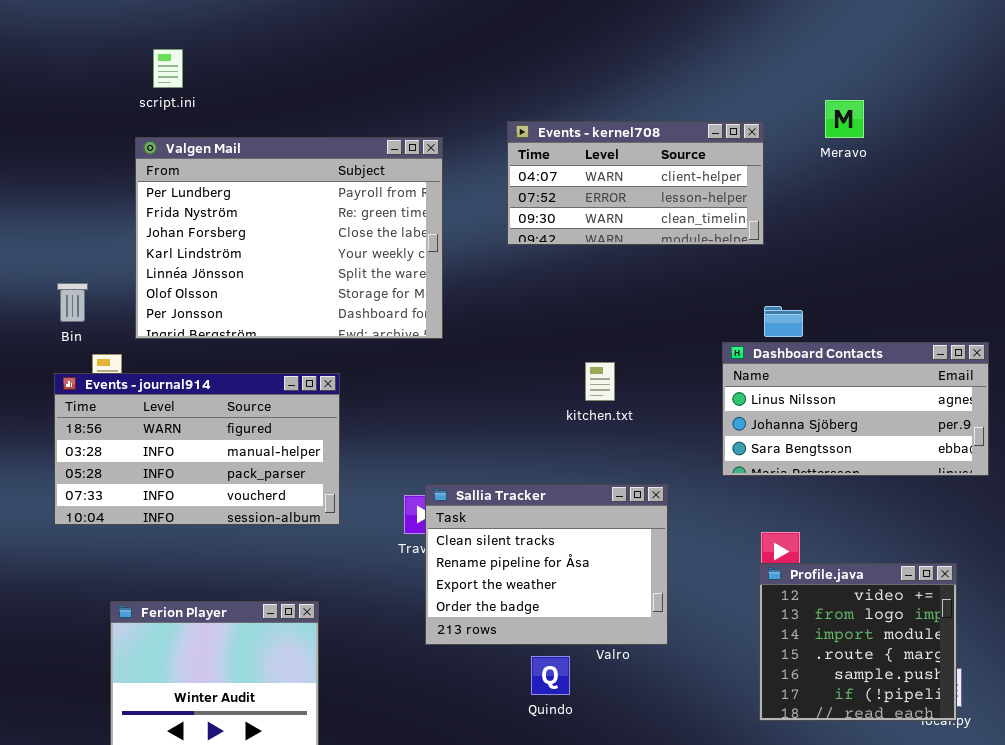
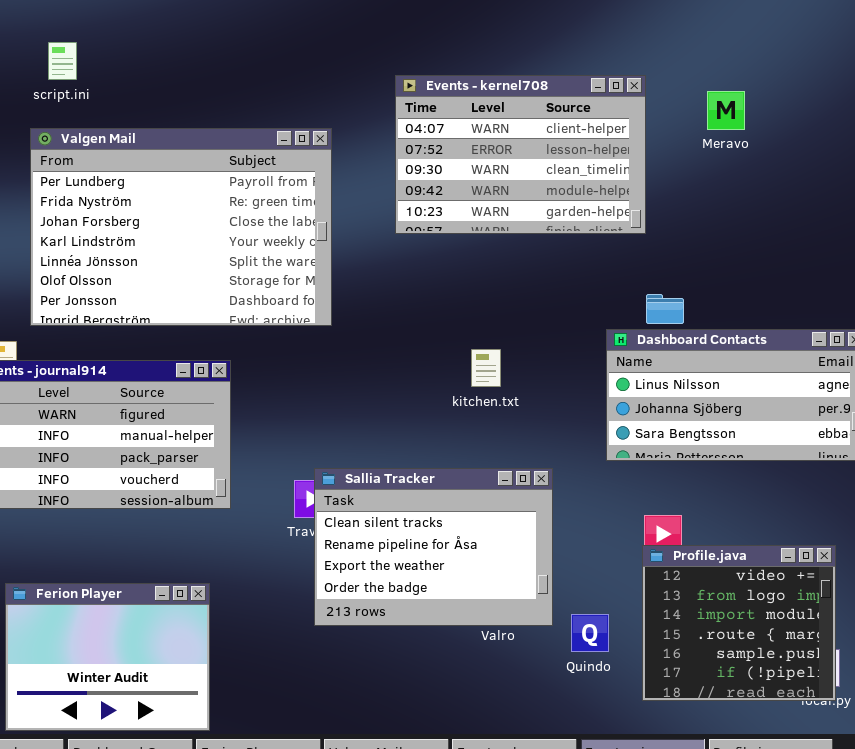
Events - kernel708: [507,121,764,245] -> [395,75,646,234], resized
Quindo: [531,656,570,695] -> [571,614,609,652], moved

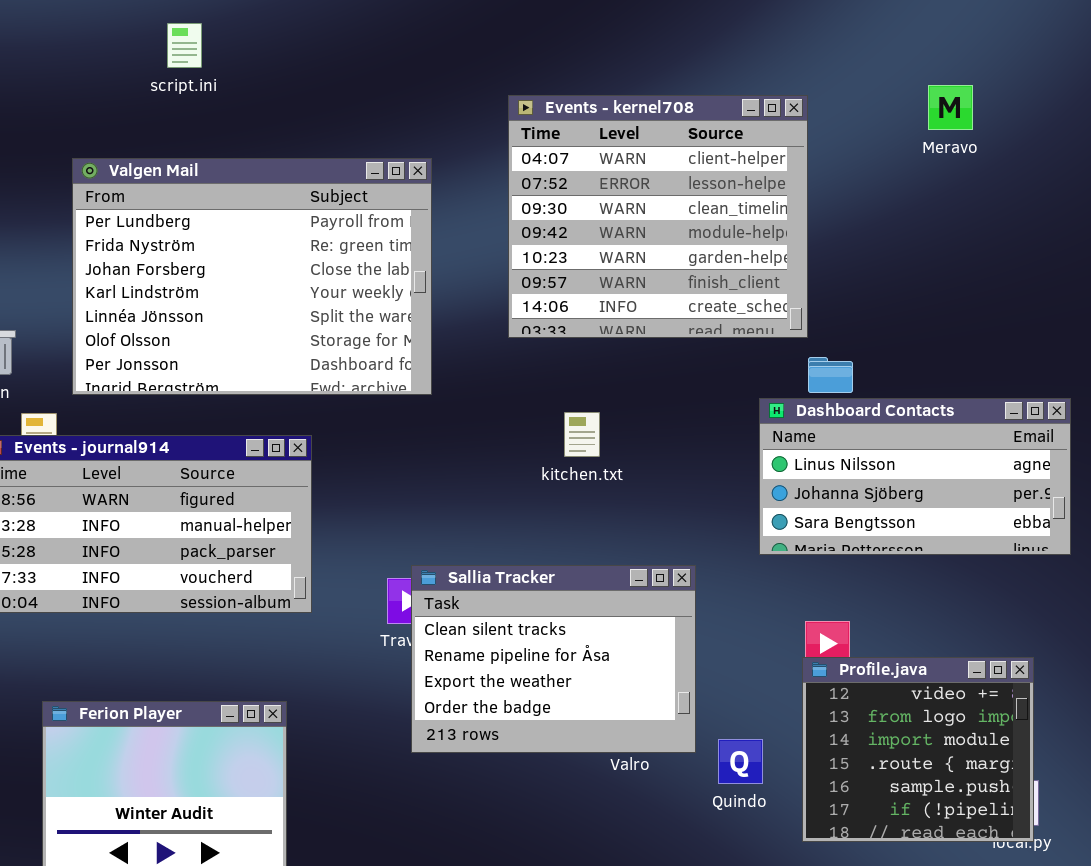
script.ini: [48,42,77,80] -> [167,23,202,68], moved
Events - kernel708: [395,75,646,234] -> [508,95,808,338], resized
Meravo: [707,91,745,130] -> [928,85,973,130], moved
kitchen.txt: [471,349,501,387] -> [564,412,600,457], moved

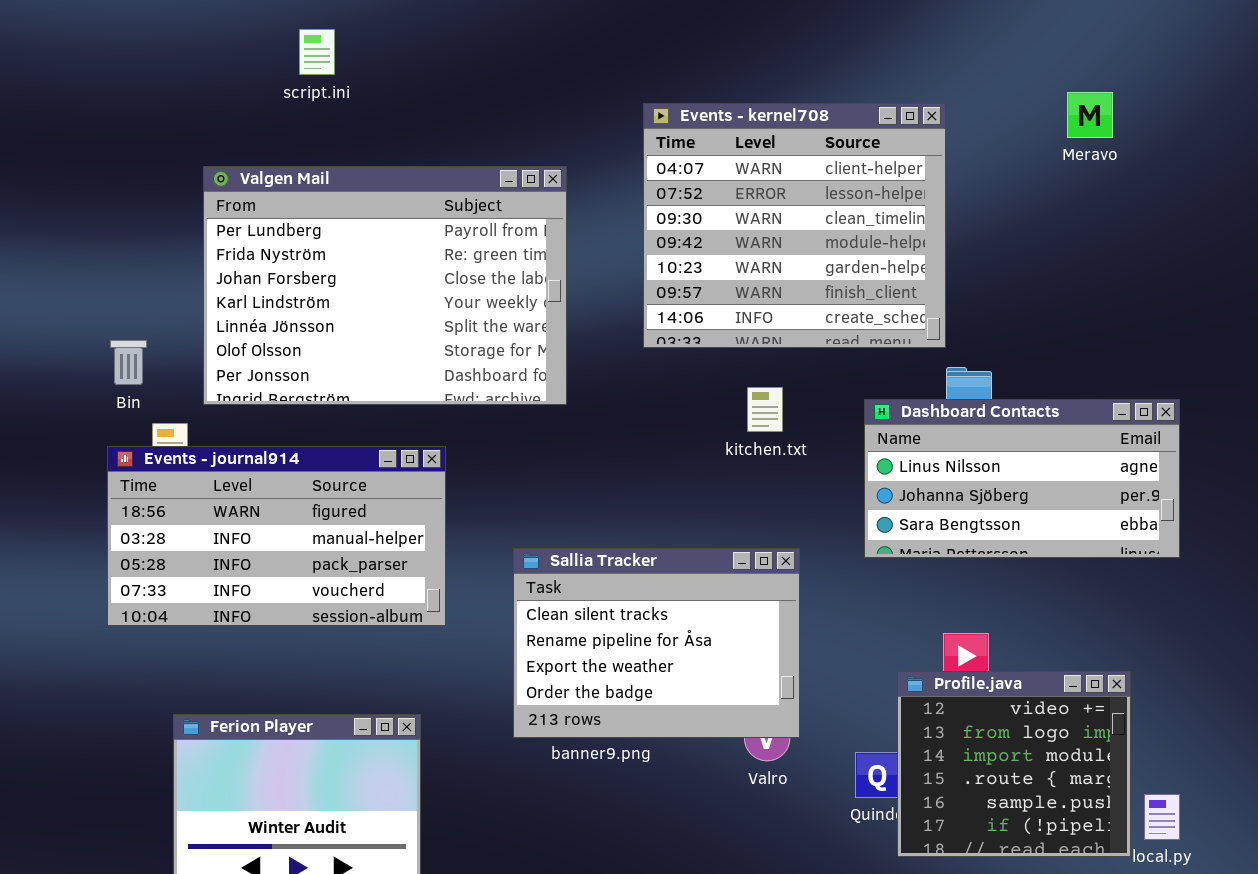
Dashboard Contacts: [759,398,1071,555] -> [864,399,1180,558], moved
kitchen.txt: [564,412,600,457] -> [747,387,783,432], moved
Sallia Tracker: [411,565,696,753] -> [513,548,800,738], moved
Profile.java: [802,657,1034,842] -> [897,671,1131,857], moved

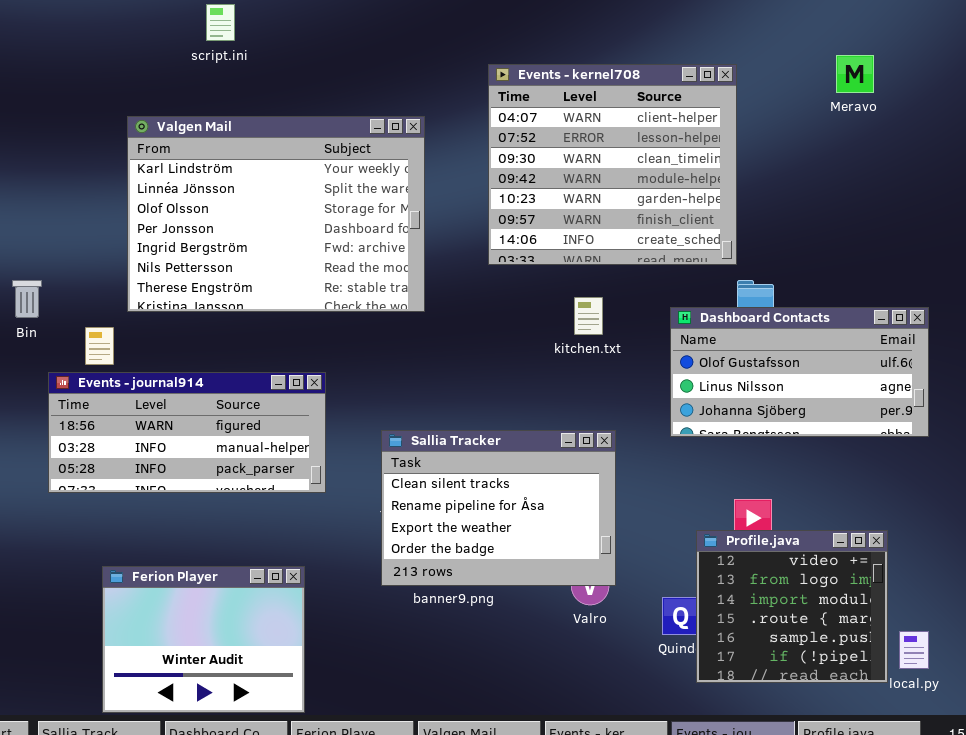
Valgen Mail: [203,166,567,405] -> [127,116,425,312], scrolled down 3 rows
Bin: [110,340,147,385] -> [12,280,42,318], moved
Dashboard Contacts: [864,399,1180,558] -> [670,307,929,437], scrolled up 1 row
Events - journal914: [107,446,446,626] -> [48,372,326,493], resized

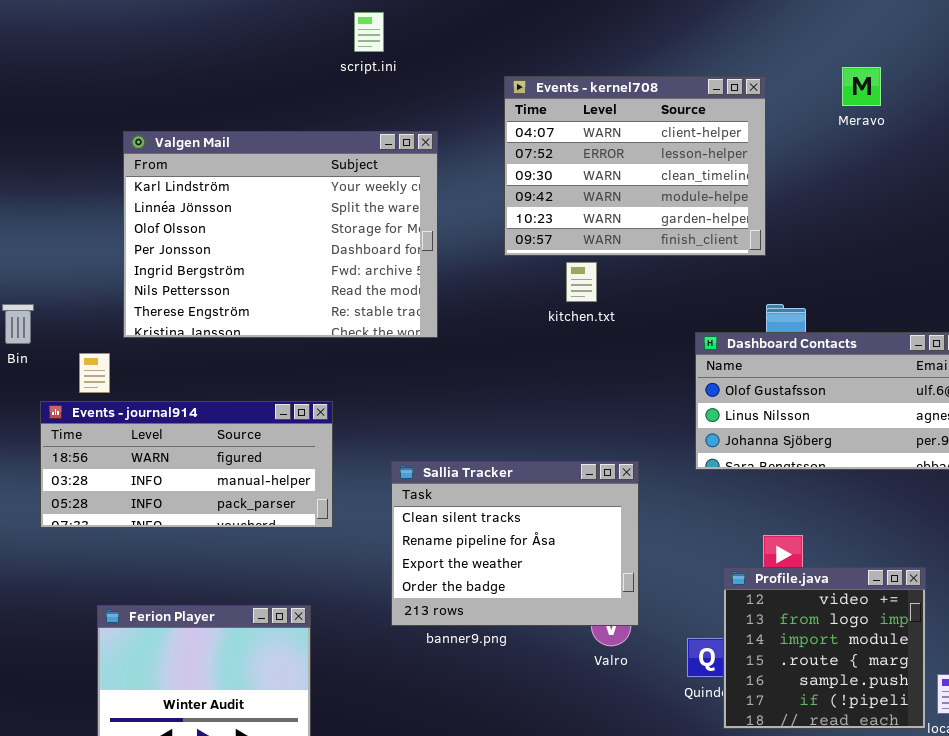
script.ini: [206,4,235,41] -> [354,12,384,52], moved
Meravo: [836,55,874,93] -> [842,67,881,106], moved
Events - kernel708: [488,64,737,265] -> [504,76,766,256], resized
kitchen.txt: [574,297,603,335] -> [566,262,597,302], moved

